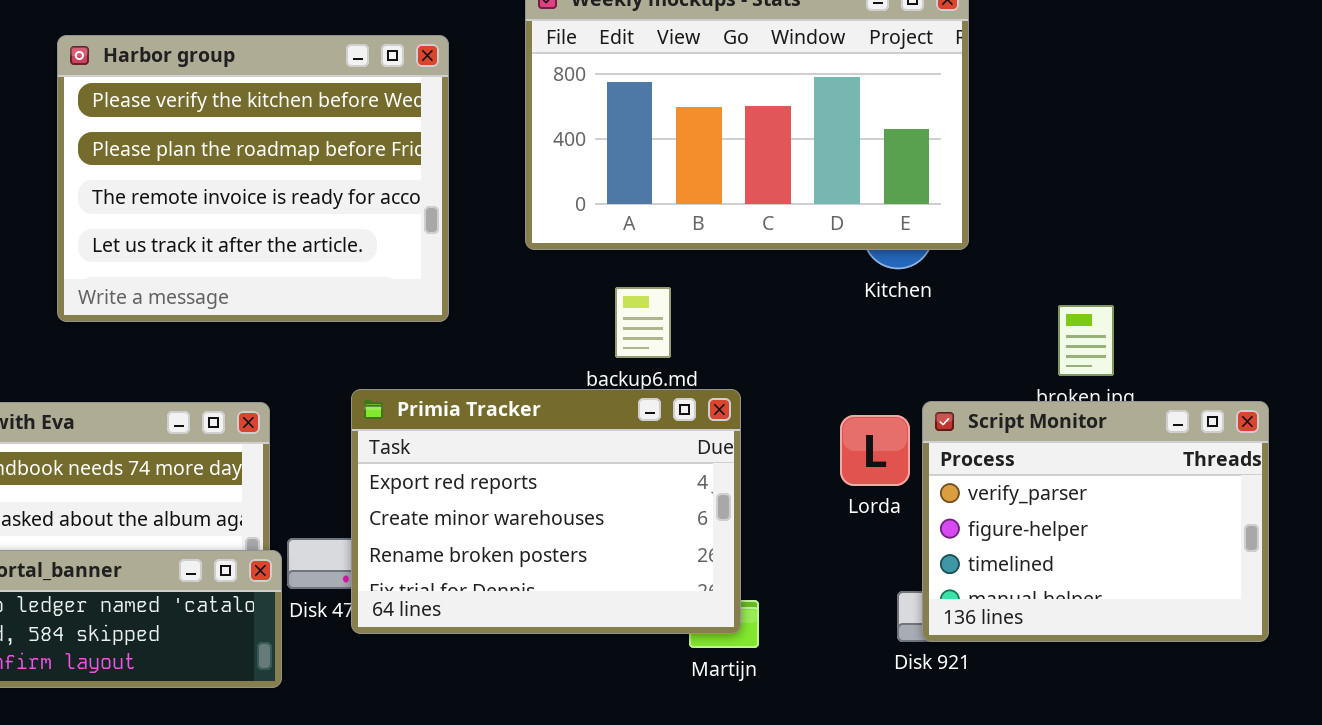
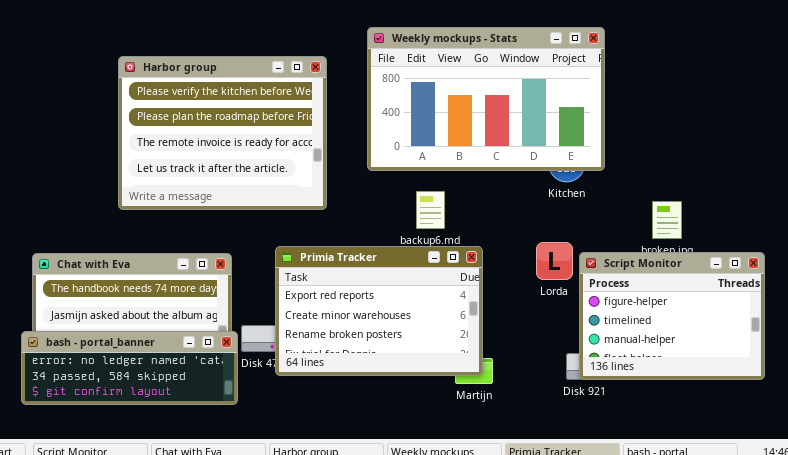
Script Monitor: [922,401,1269,642] -> [579,252,765,380], scrolled down 1 row
Lorda: [840,415,910,486] -> [536,242,573,280], moved

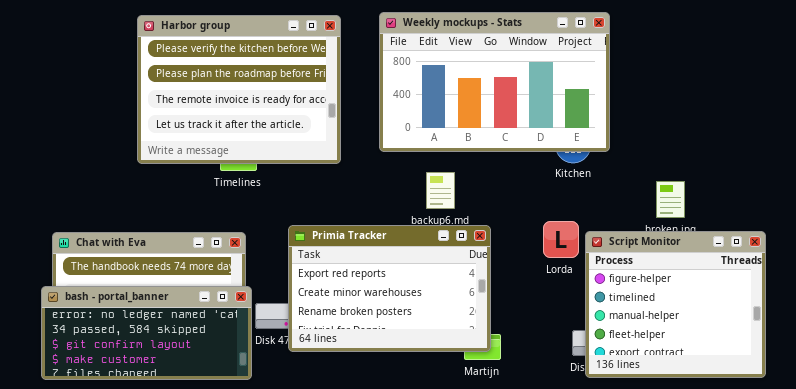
Harbor group: [118,56,327,210] -> [137,15,341,164], moved
Script Monitor: [579,252,765,380] -> [585,231,766,378], resized
bash - portal_banner: [21,331,238,405] -> [41,286,252,380], resized

